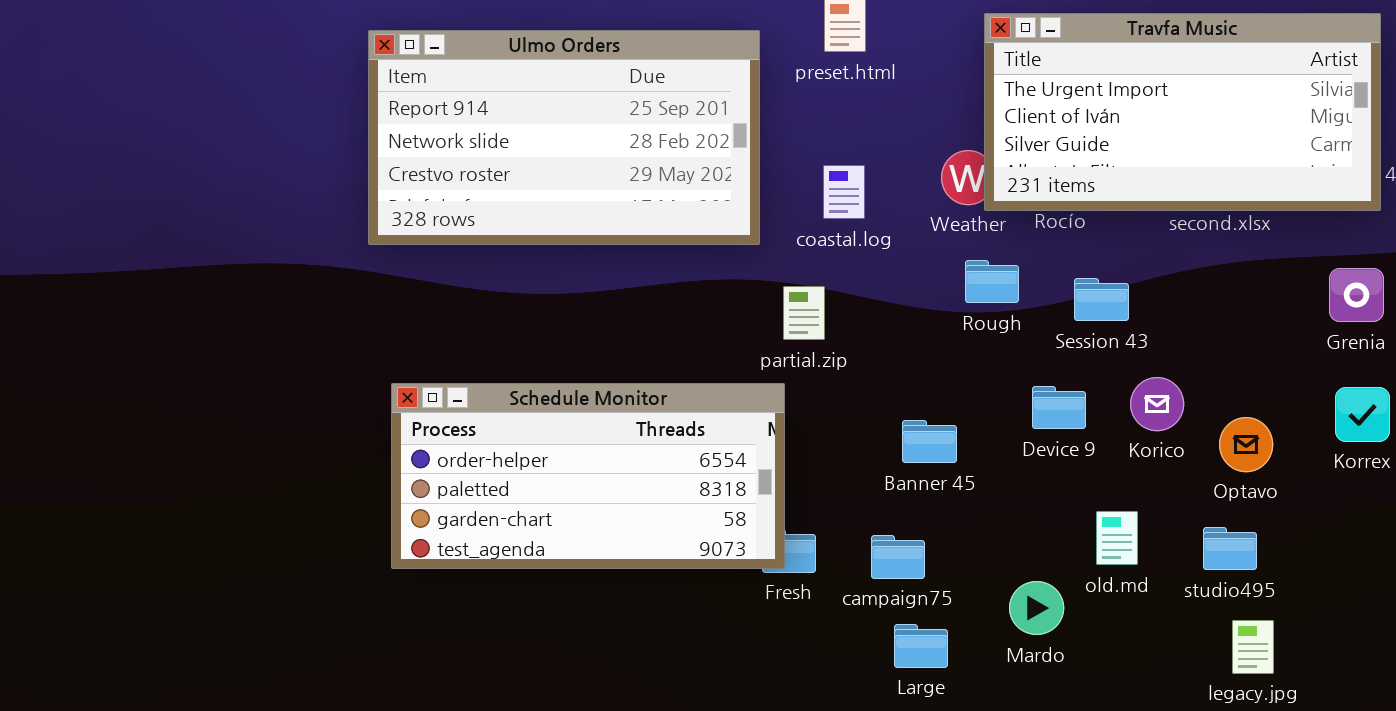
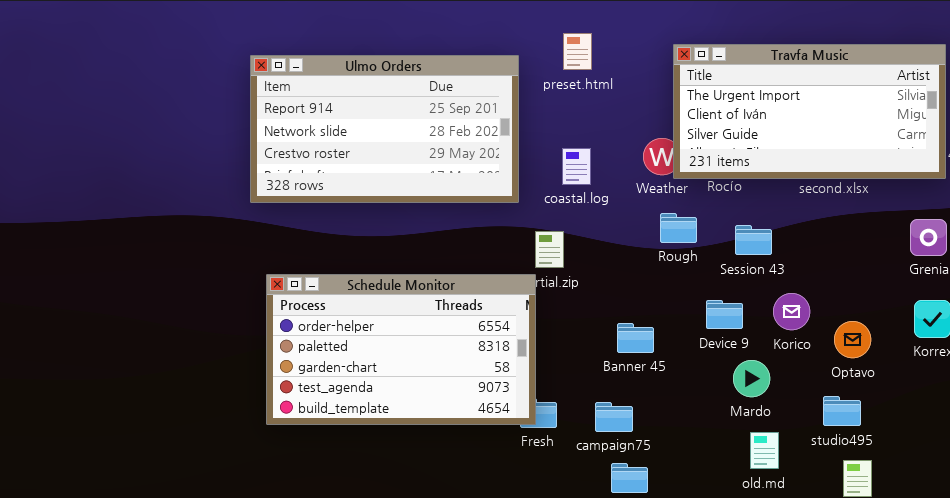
Schedule Monitor: [391,383,785,569] -> [266,274,536,425], resized
old.md: [1096,511,1138,565] -> [750,432,779,469], moved
Mardo: [1009,581,1064,635] -> [733,360,770,397], moved

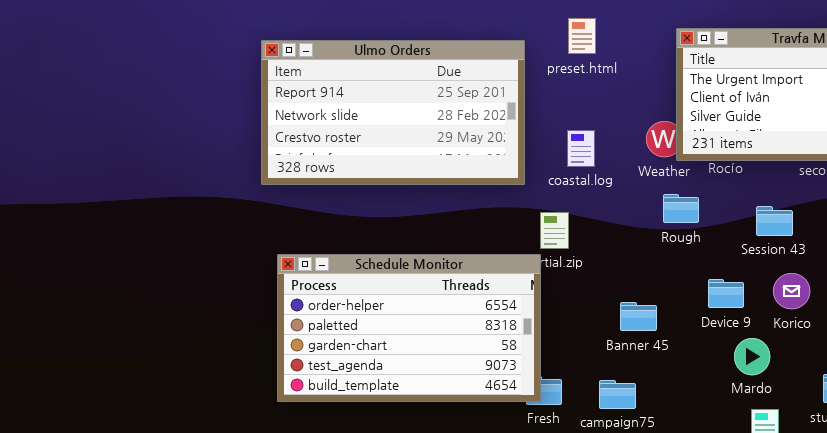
Session 43: [735,225,772,255] -> [756,206,793,236], moved

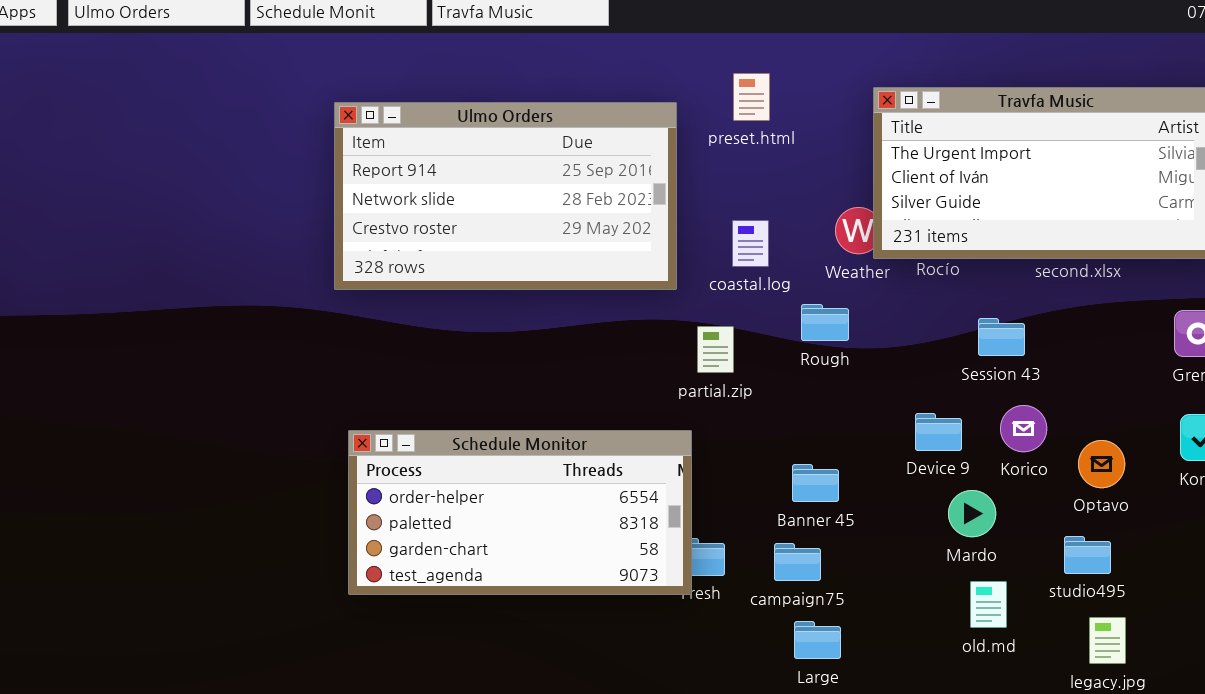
Rough: [663,194,699,223] -> [801,304,849,341], moved
Schedule Monitor: [277,254,541,402] -> [348,430,692,595], moved, resized
Banner 45: [620,302,657,331] -> [792,464,839,502], moved

